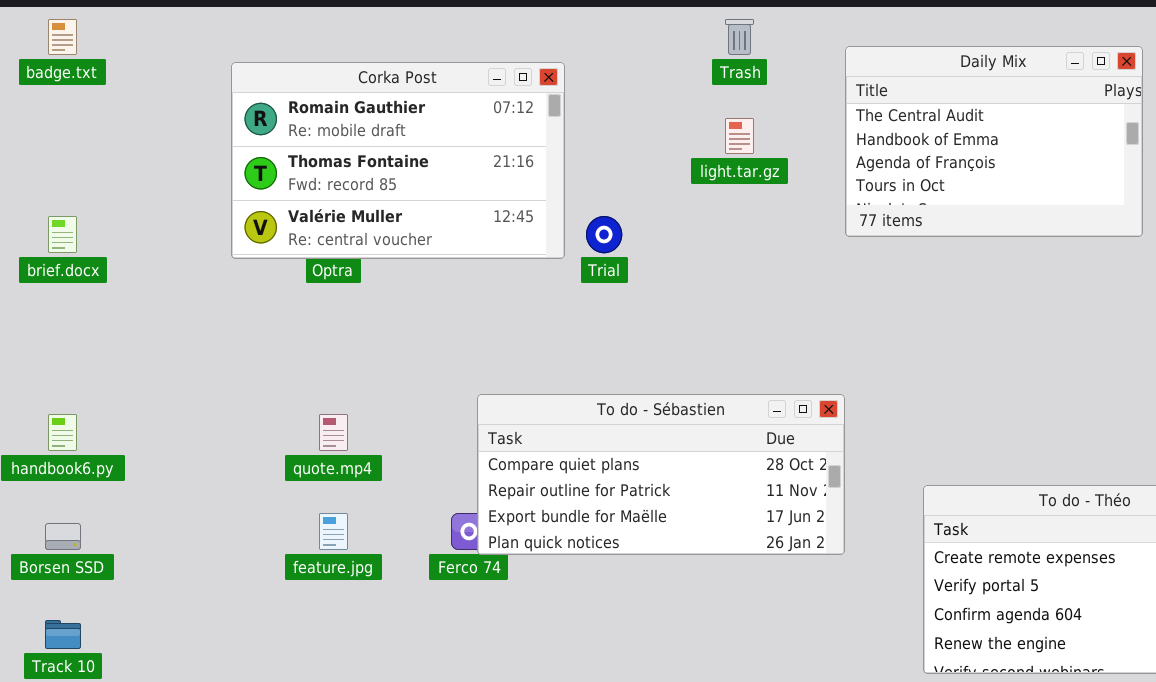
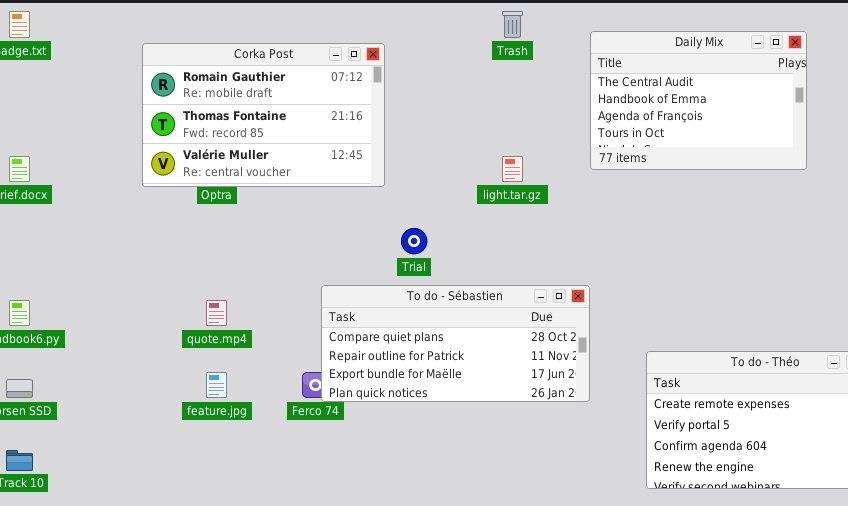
light.tar.gz: [725,118,754,154] -> [502,156,523,182], moved
Trial: [586,216,622,253] -> [401,228,427,254], moved

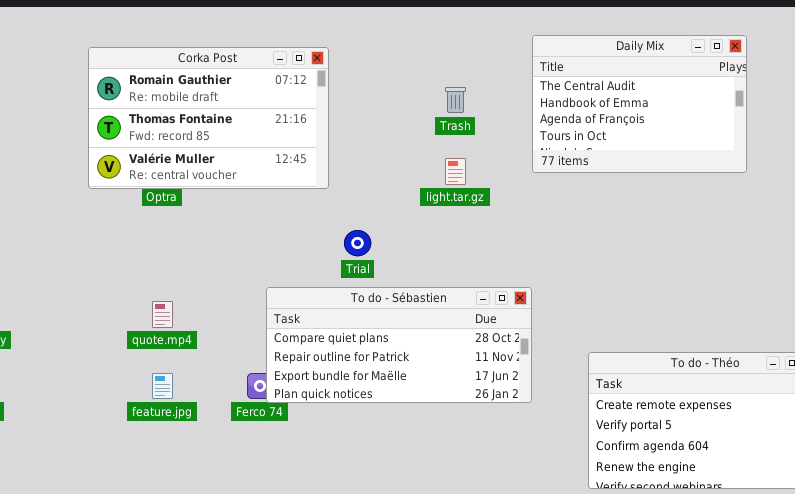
Trash: [502,11,523,38] -> [445,87,466,113], moved

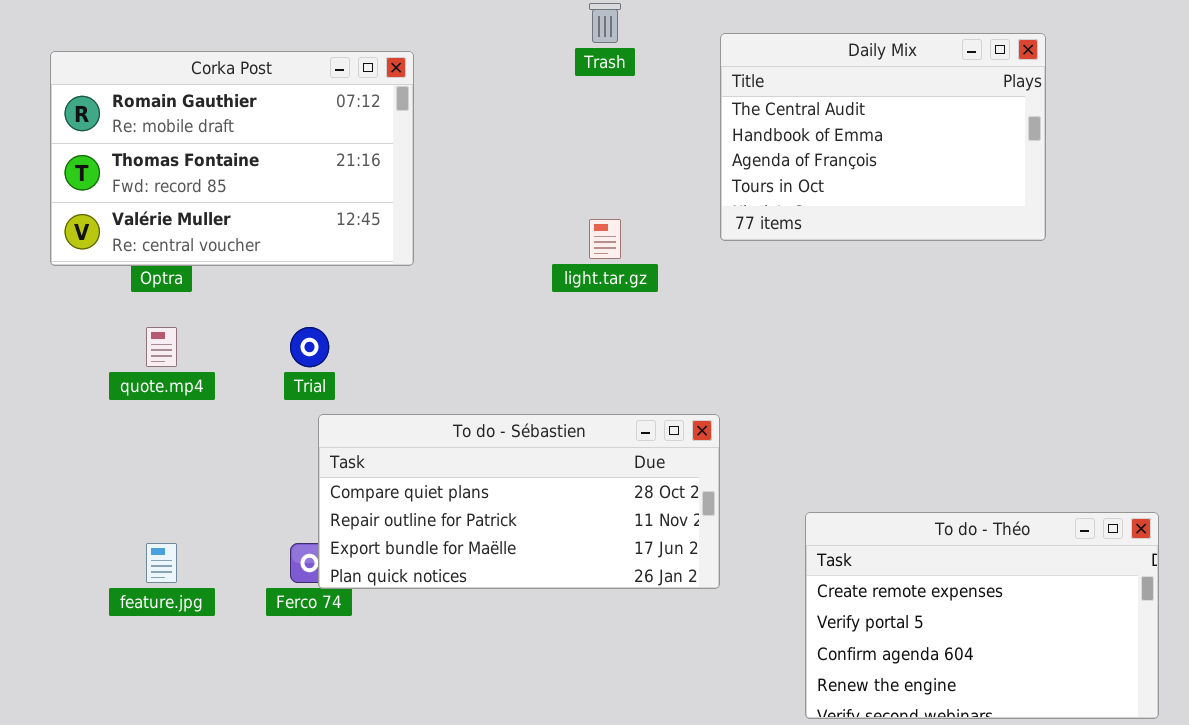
Trash: [445,87,466,113] -> [589,3,621,43], moved
Trial: [344,230,371,256] -> [290,327,329,367], moved
quote.mp4: [152,301,173,328] -> [146,327,177,367], moved

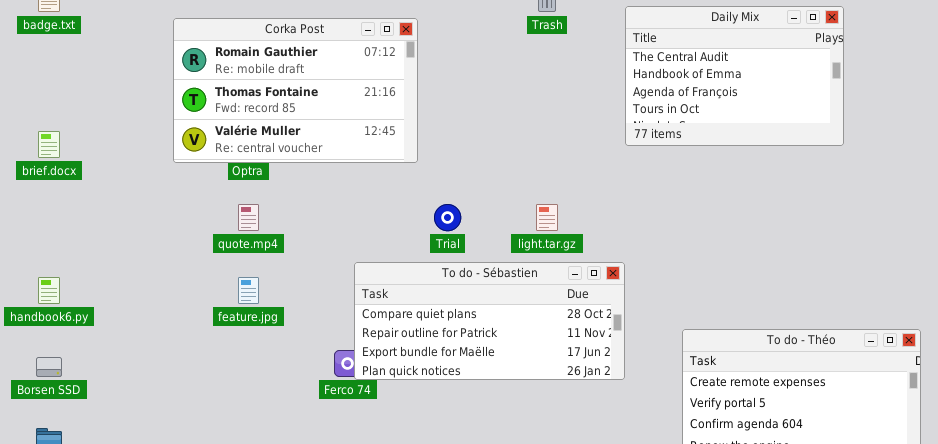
light.tar.gz: [589,219,621,259] -> [536,204,558,231], moved
Trial: [290,327,329,367] -> [434,204,461,231], moved
feature.jpg: [146,543,177,583] -> [238,277,259,304], moved

